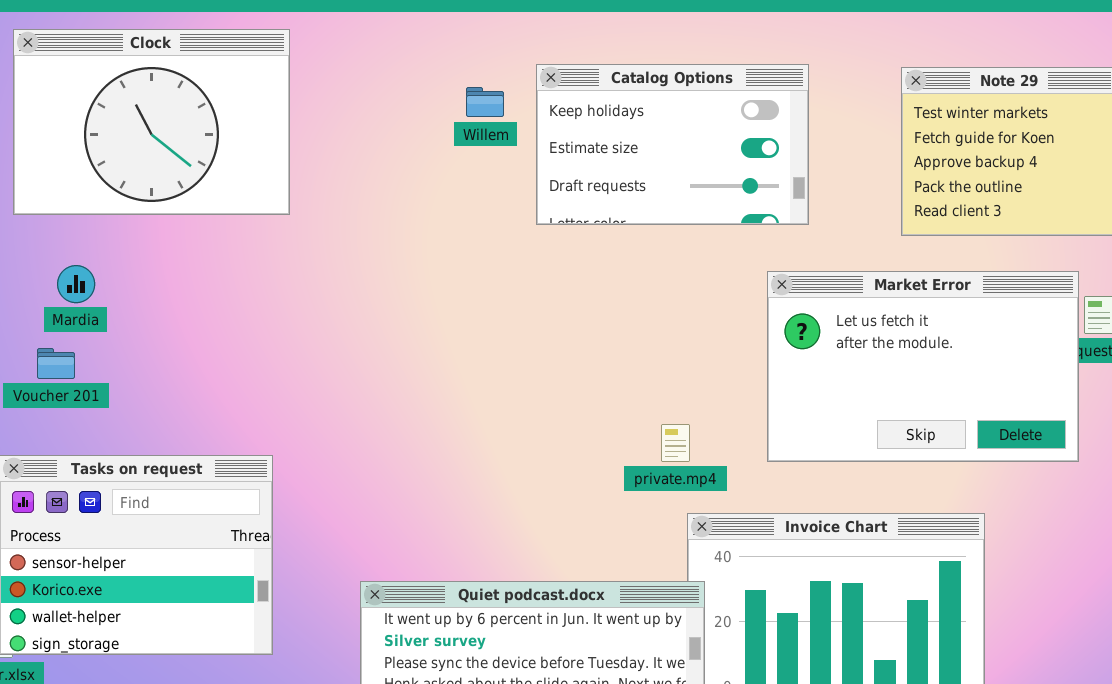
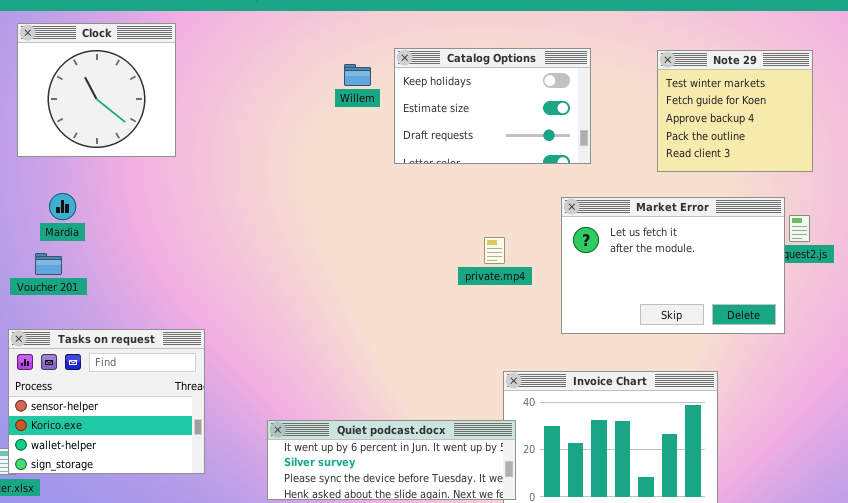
Clock: [13,29,290,215] -> [17,23,176,157], resized
private.mp4: [661,424,690,462] -> [484,237,505,264], moved

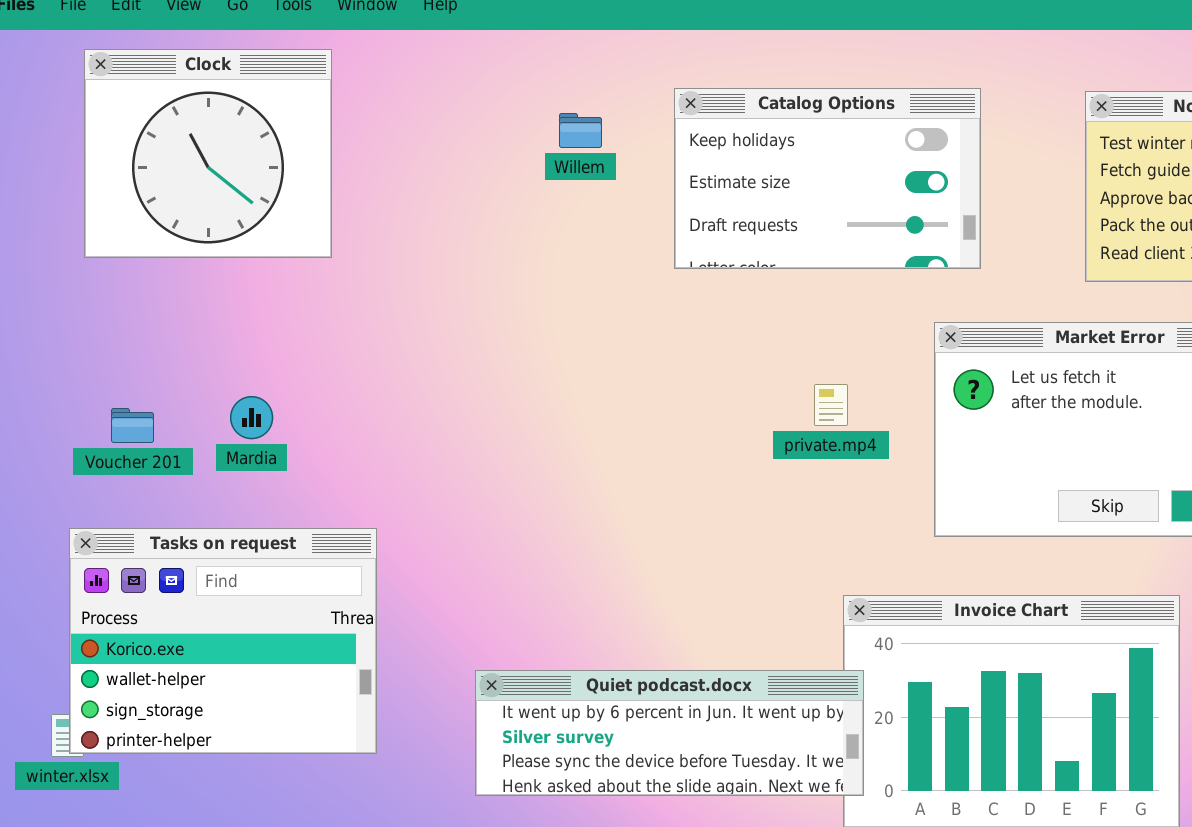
Willem: [344,64,371,86] -> [559,113,602,148], moved
Mardia: [49,193,76,220] -> [230,396,273,439], moved
Tasks on request: [8,329,205,474] -> [69,528,377,754], scrolled down 1 row

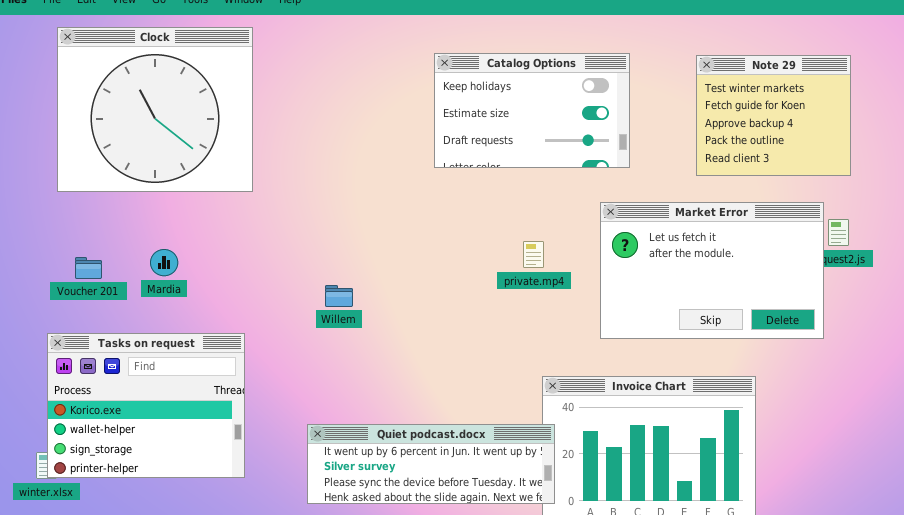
Clock: [84,49,332,258] -> [57,27,253,192], resized
Willem: [559,113,602,148] -> [325,285,353,307], moved

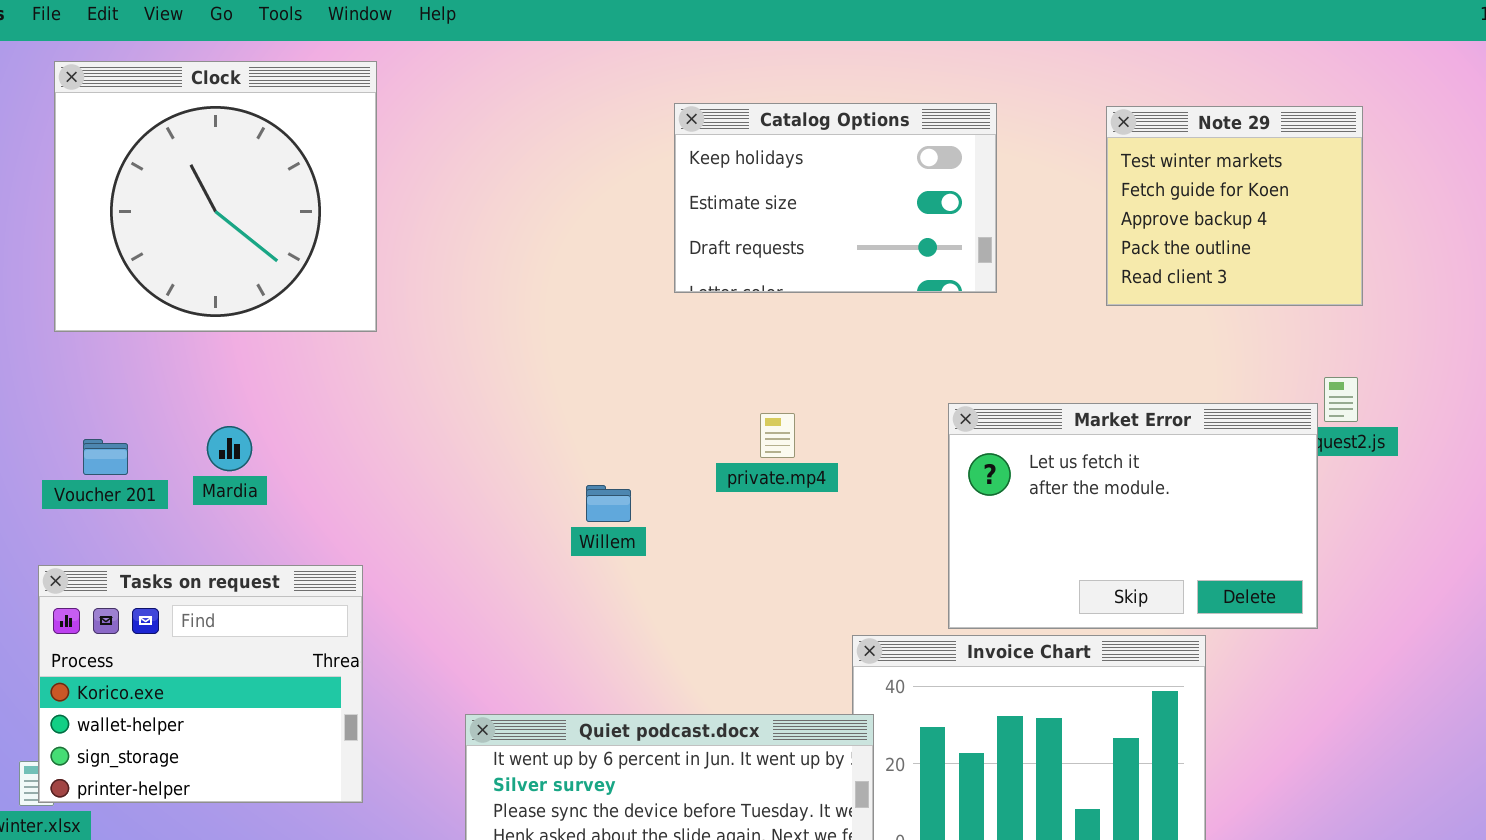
Market Error: [600,202,824,339] -> [948,403,1318,629], moved
private.mp4: [523,241,544,268] -> [760,413,795,458], moved
Willem: [325,285,353,307] -> [586,485,631,522], moved

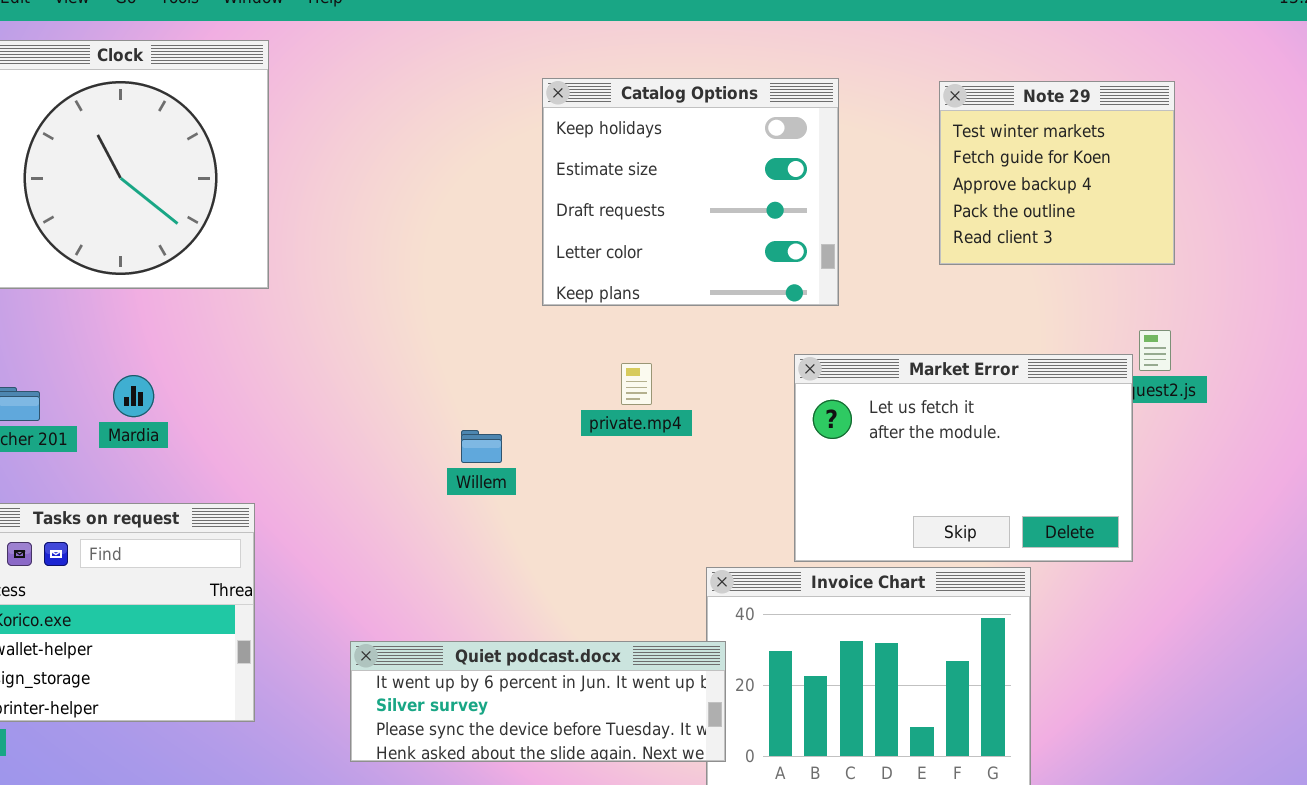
Catalog Options: [674,103,997,293] -> [542,78,839,306], resized

